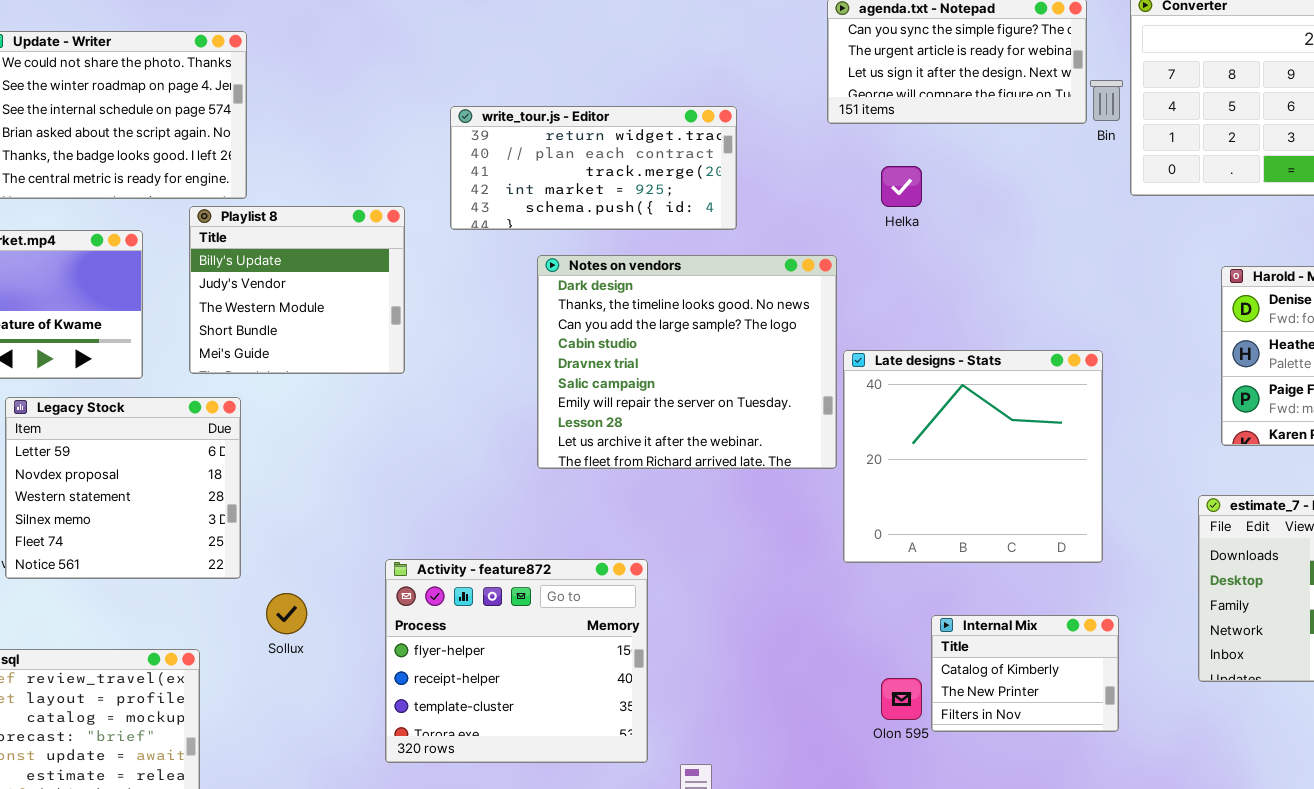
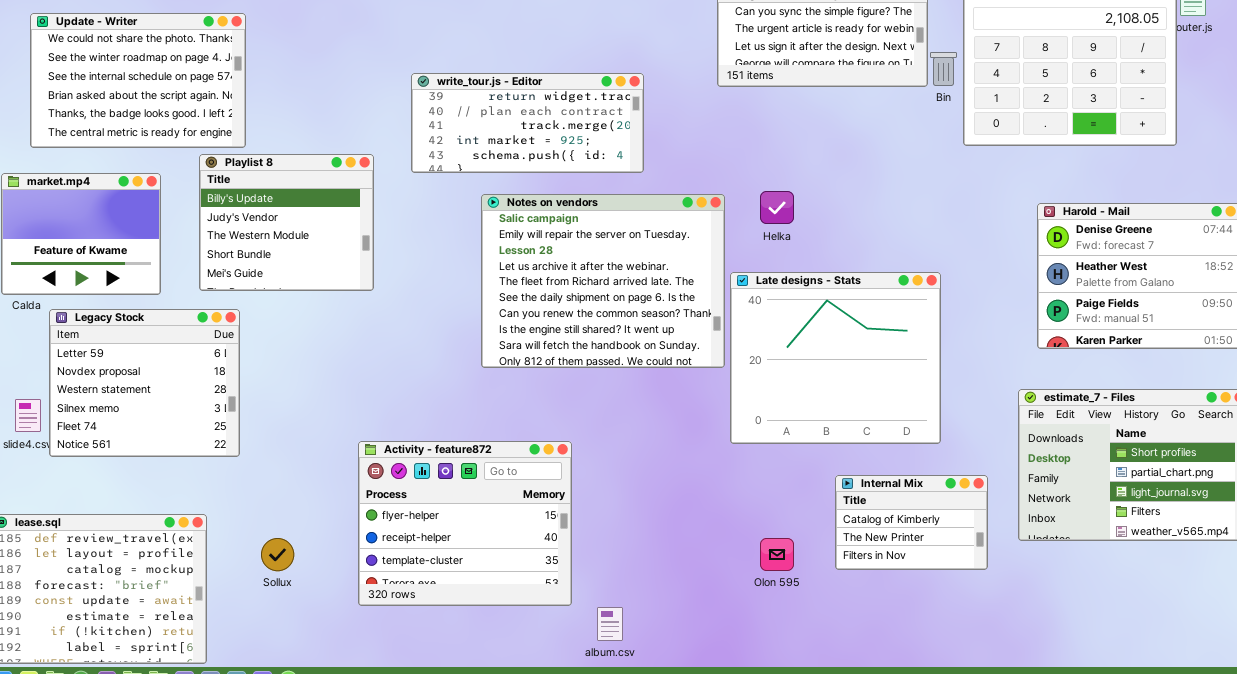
Helka: [881,166,922,207] -> [760,191,794,224], moved
Notes on vendors: [537,255,837,469] -> [481,194,725,368], scrolled down 5 rows
Sollux: [266,593,307,634] -> [261,538,294,571], moved
Internal Mix: [931,615,1119,732] -> [835,475,988,570], moved

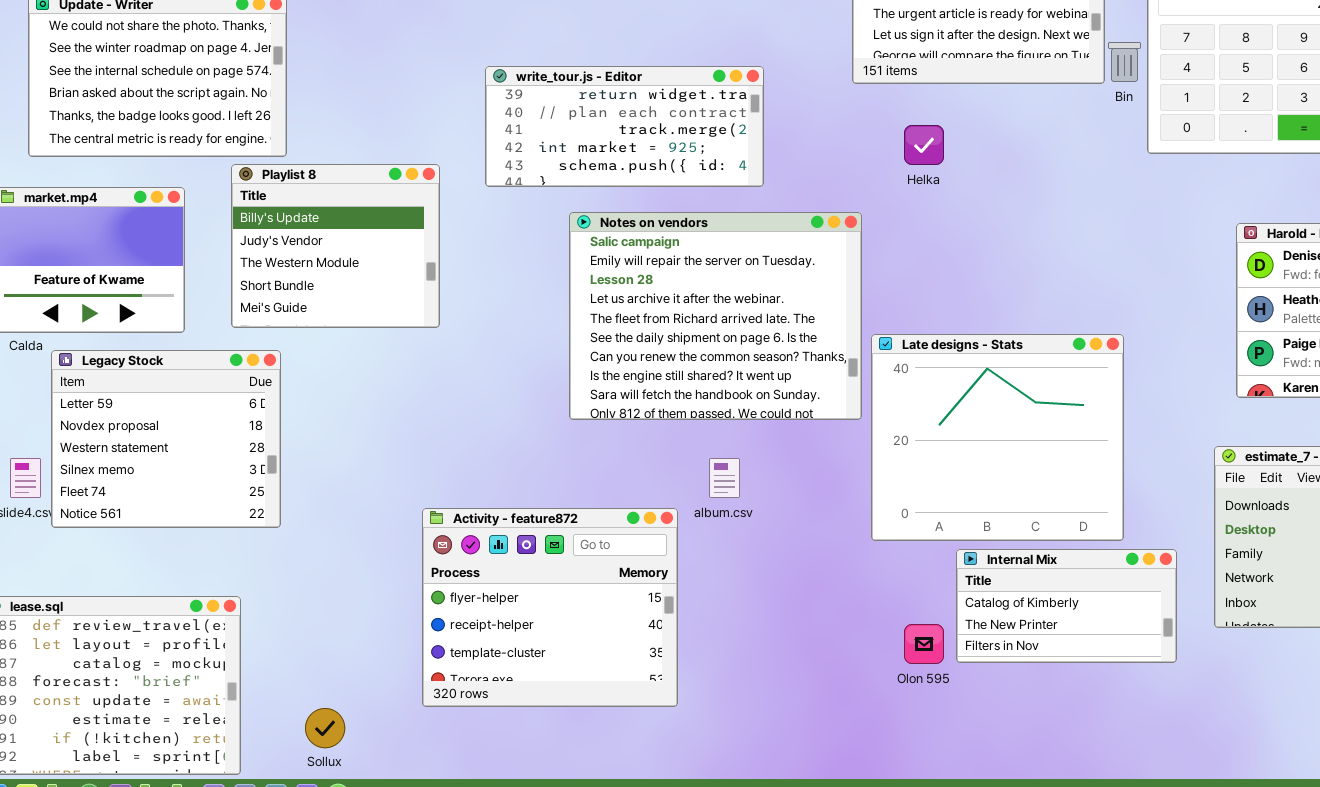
Helka: [760,191,794,224] -> [904,125,944,165], moved
Late designs - Stats: [730,272,941,444] -> [871,334,1124,541], moved
Internal Mix: [835,475,988,570] -> [956,549,1177,663], resized
Sollux: [261,538,294,571] -> [305,708,345,748], moved
album.csv: [597,607,623,641] -> [709,458,740,498], moved

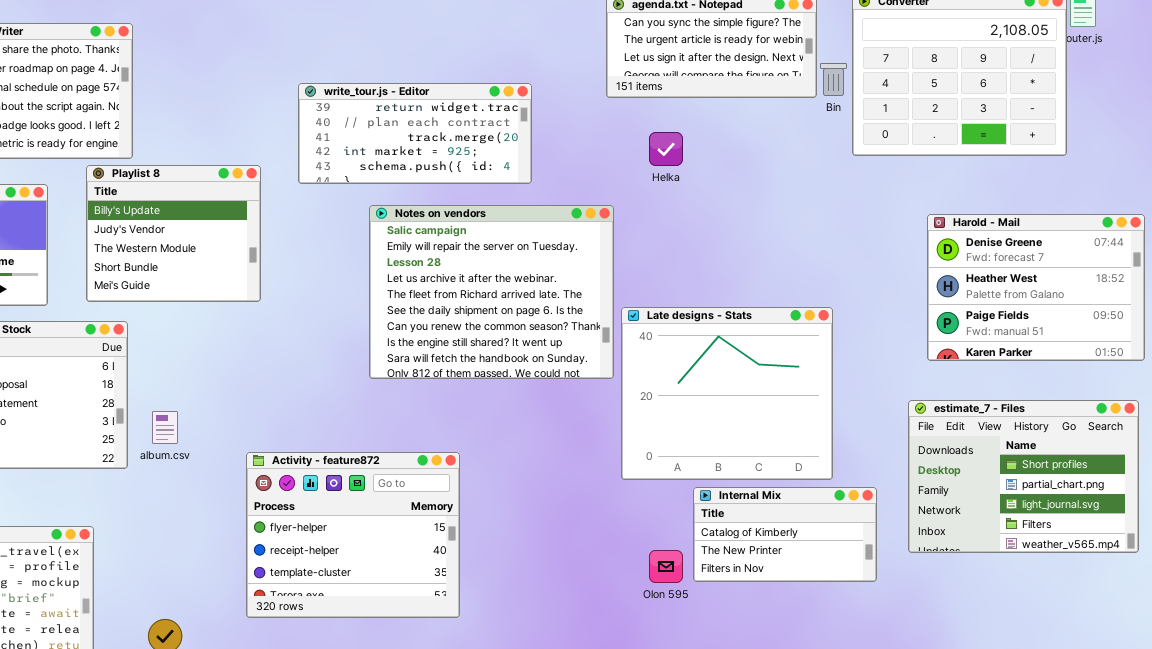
album.csv: [709,458,740,498] -> [152,411,178,444], moved

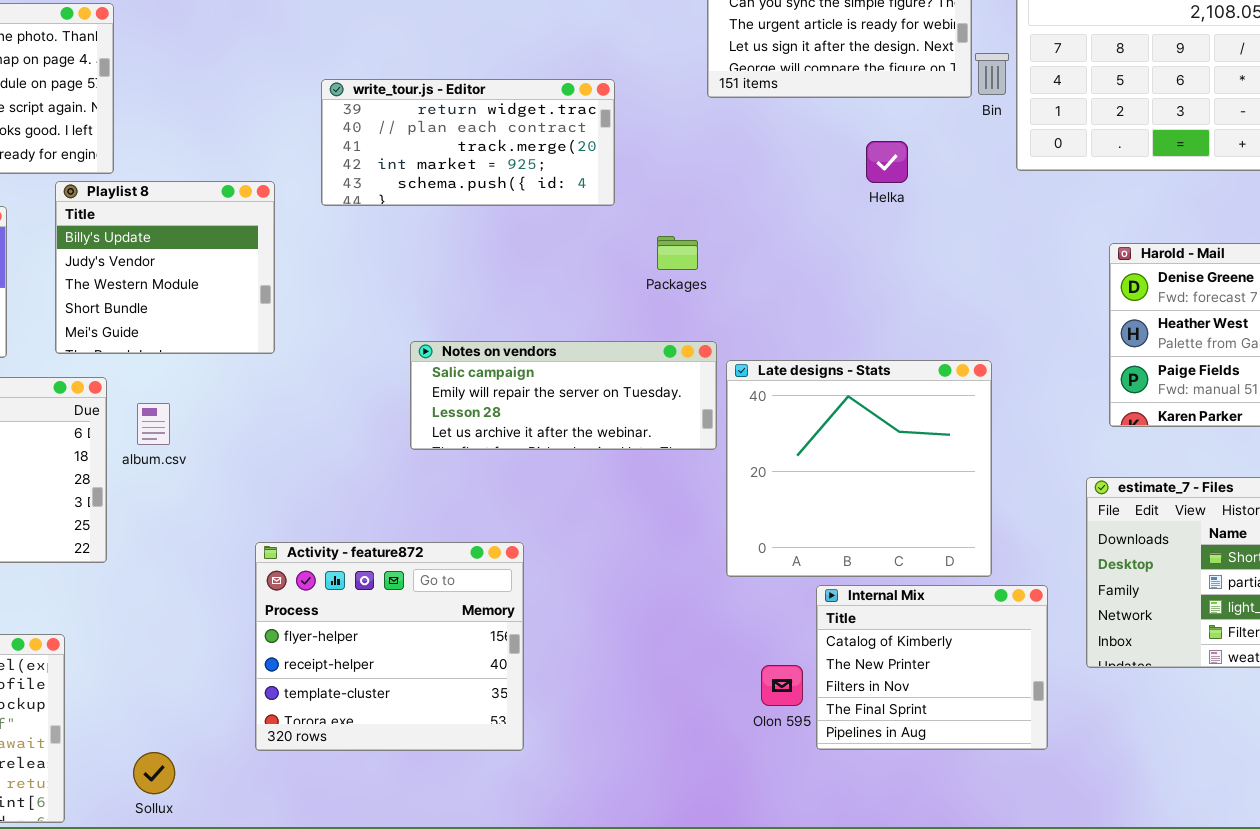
Helka: [649,132,683,166] -> [866,141,908,183], moved
Notes on vendors: [369,205,614,379] -> [410,341,717,450], resized
album.csv: [152,411,178,444] -> [137,403,170,445], moved
Internal Mix: [693,487,877,582] -> [816,585,1048,750], resized

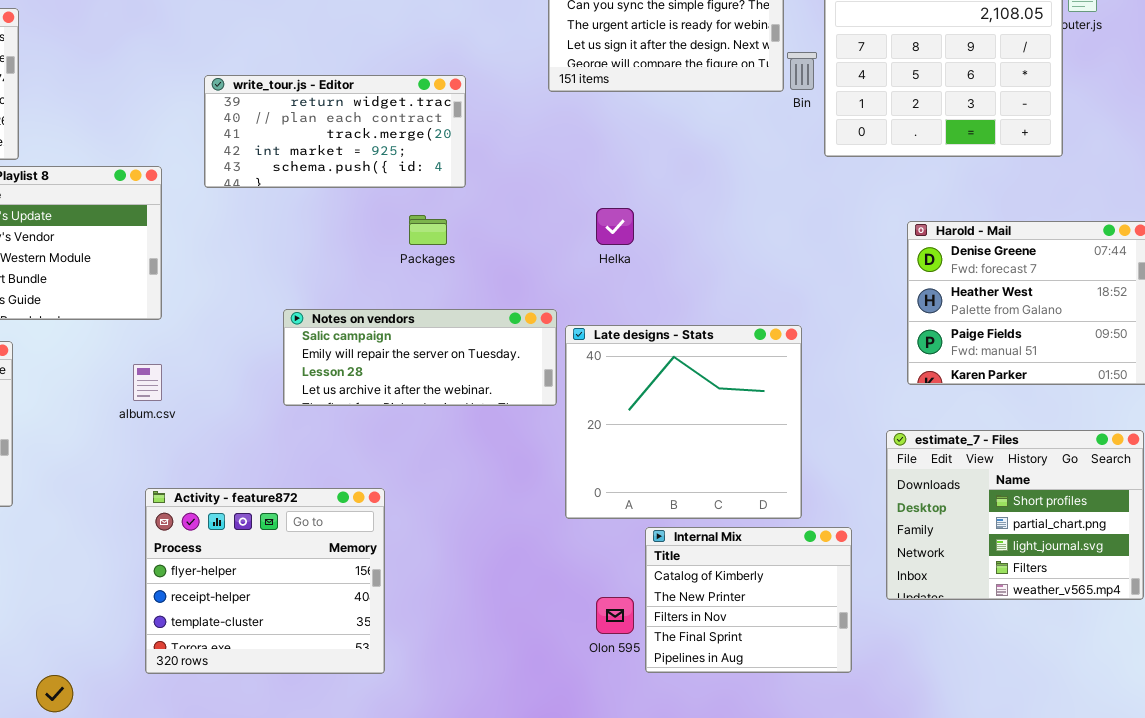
Helka: [866,141,908,183] -> [596,208,634,245], moved
Packages: [657,236,698,270] -> [409,215,447,245], moved
album.csv: [137,403,170,445] -> [133,364,162,401], moved

